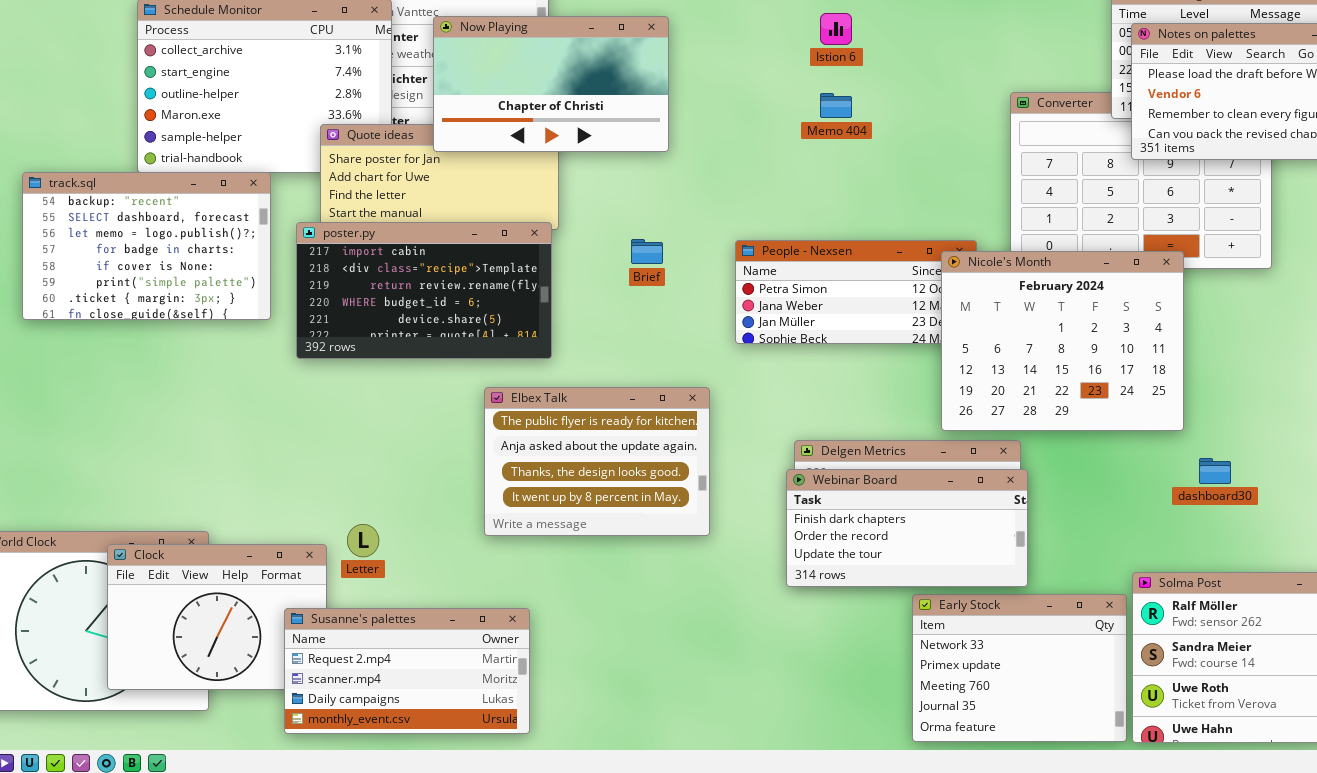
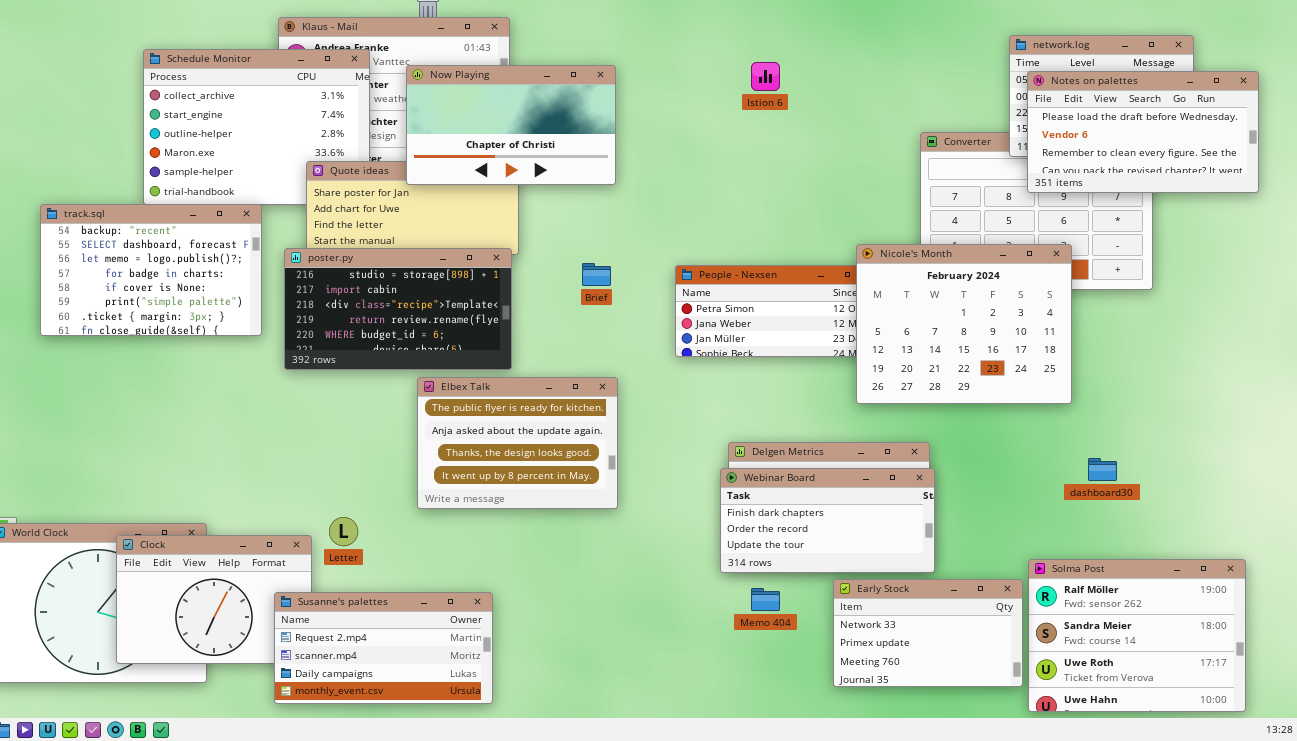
Memo 404: [820,93,852,118] -> [751,588,780,611], moved
poster.py: [296,222,552,359] -> [284,248,512,370], scrolled up 1 row
Nicole's Month: [941,251,1184,431] -> [856,244,1072,404], moved
Elbex Talk: [484,387,710,536] -> [417,377,618,509], moved
Early Stock: [912,594,1127,742] -> [833,579,1023,687], resized

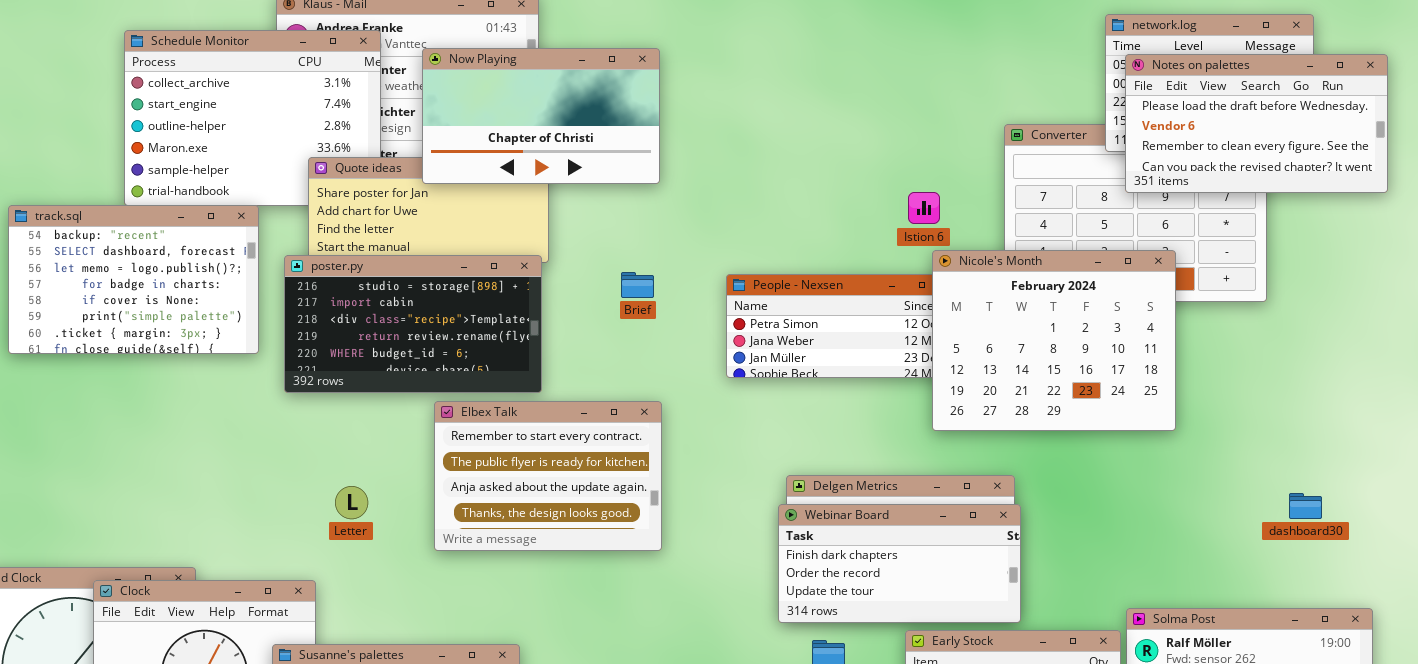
Istion 6: [751,62,780,91] -> [908,192,940,224], moved
Elbex Talk: [417,377,618,509] -> [434,401,662,551], scrolled up 1 row
dashboard30: [1088,458,1117,481] -> [1289,493,1322,519], moved
Letter: [329,517,358,546] -> [335,486,368,519], moved

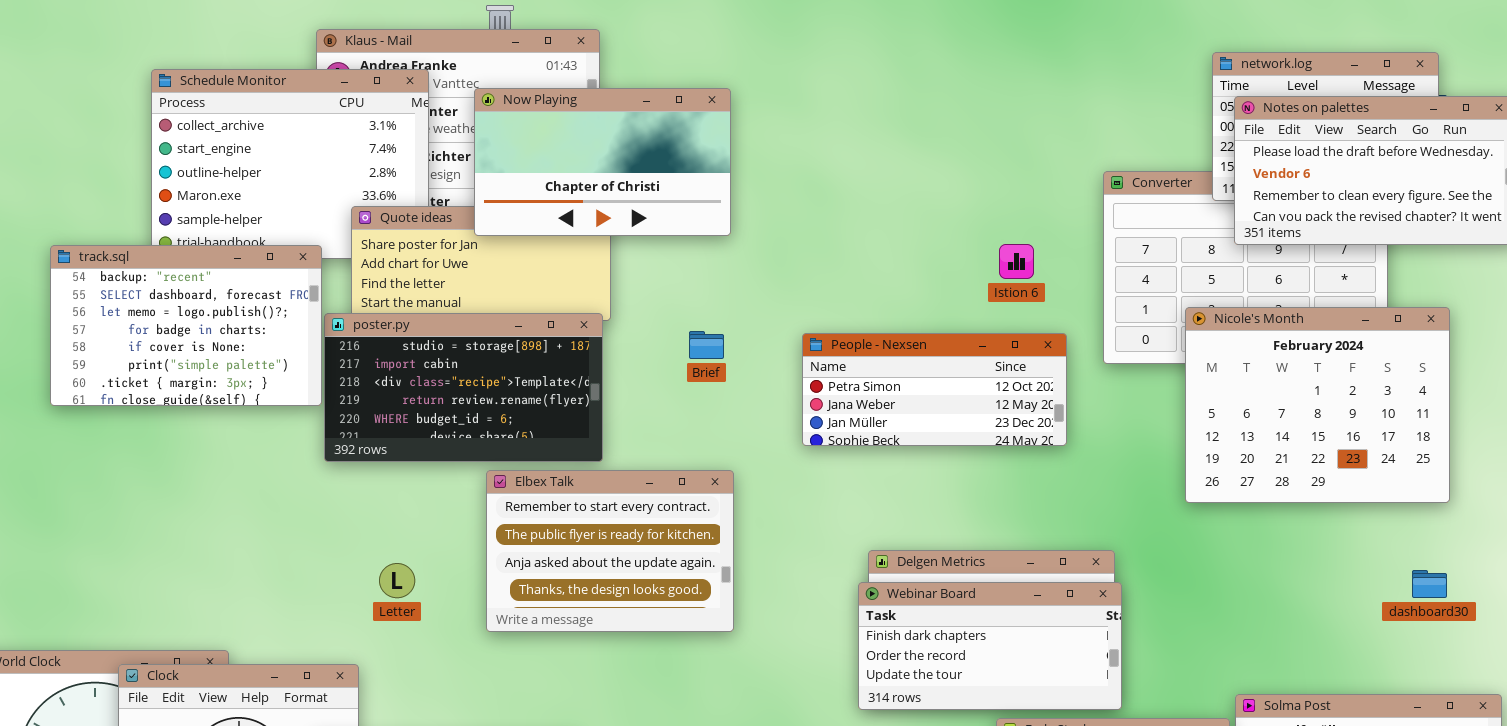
track.sql: [8,205,259,354] -> [50,245,322,406], moved
Nicole's Month: [932,250,1176,431] -> [1185,307,1450,503], moved

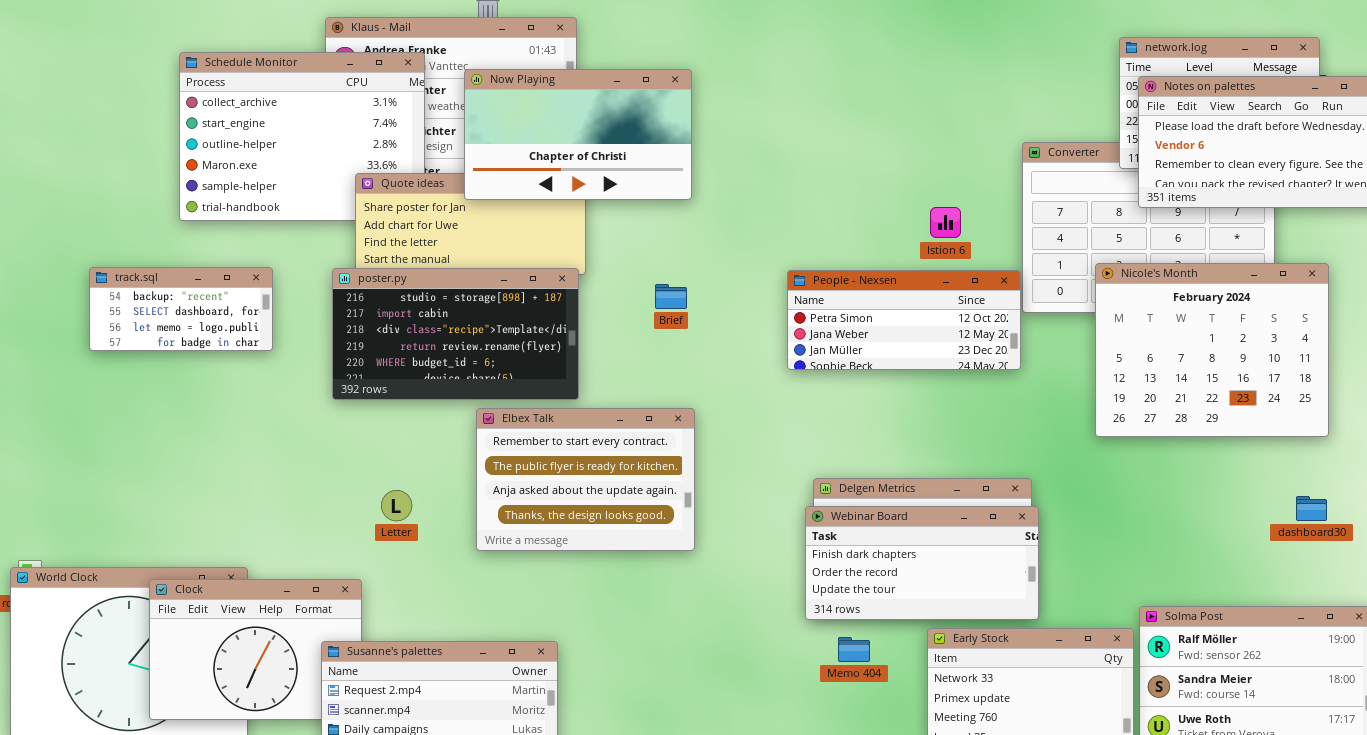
track.sql: [50,245,322,406] -> [89,267,273,351], resized
People - Nexsen: [802,333,1067,446] -> [787,270,1021,370], moved

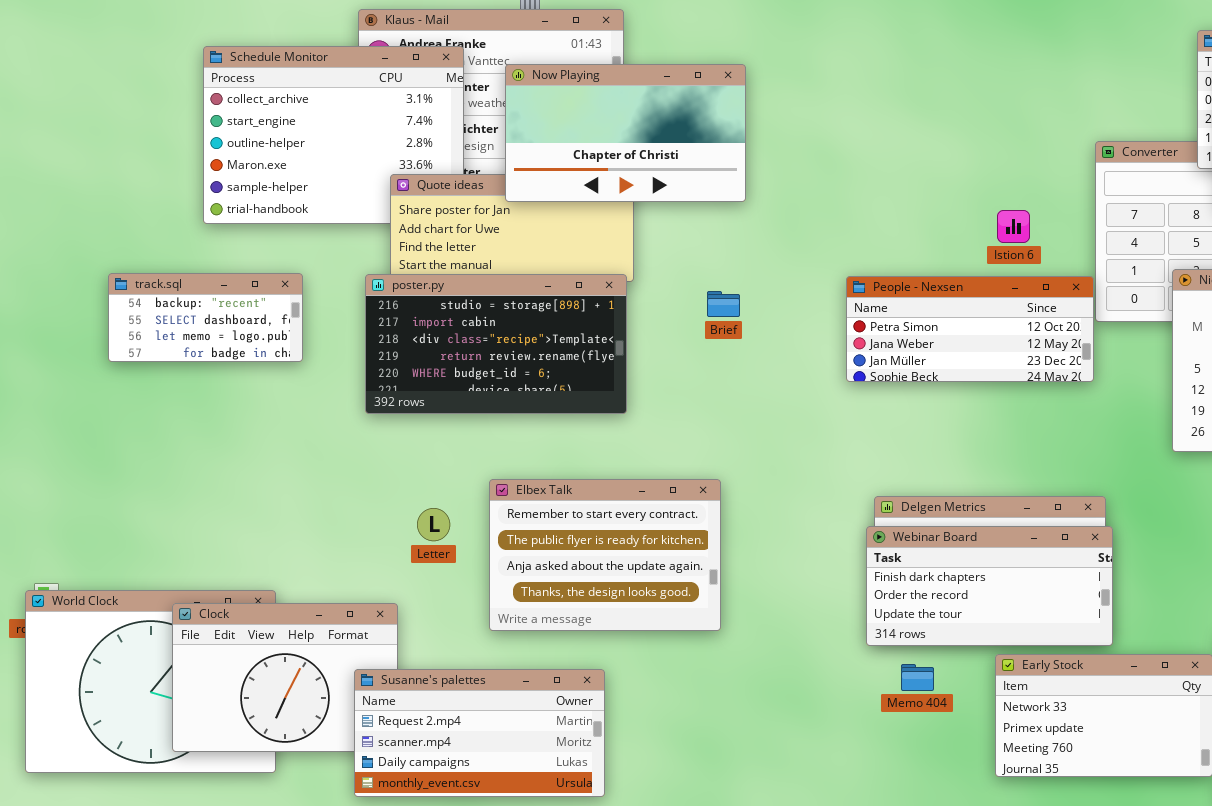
Elbex Talk: [476,408,695,551] -> [489,479,721,631], moved

